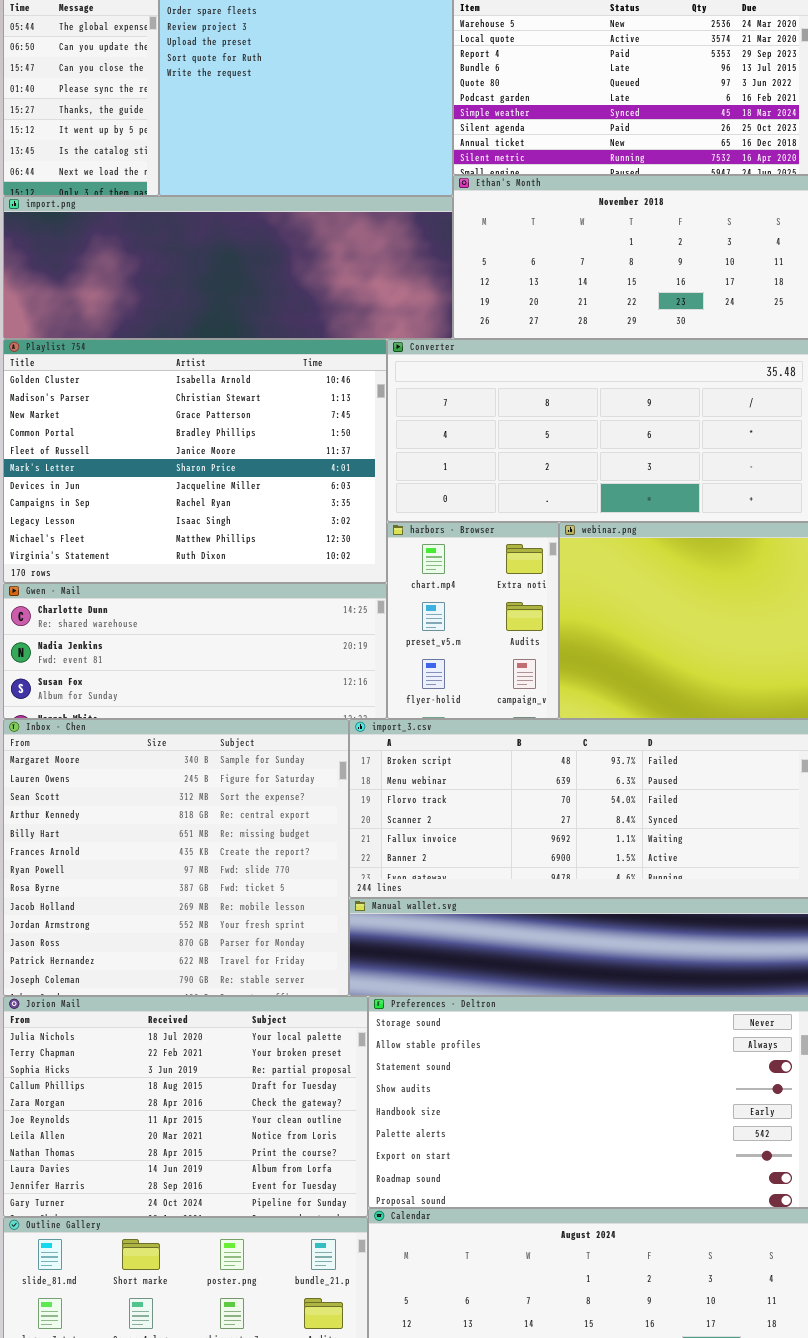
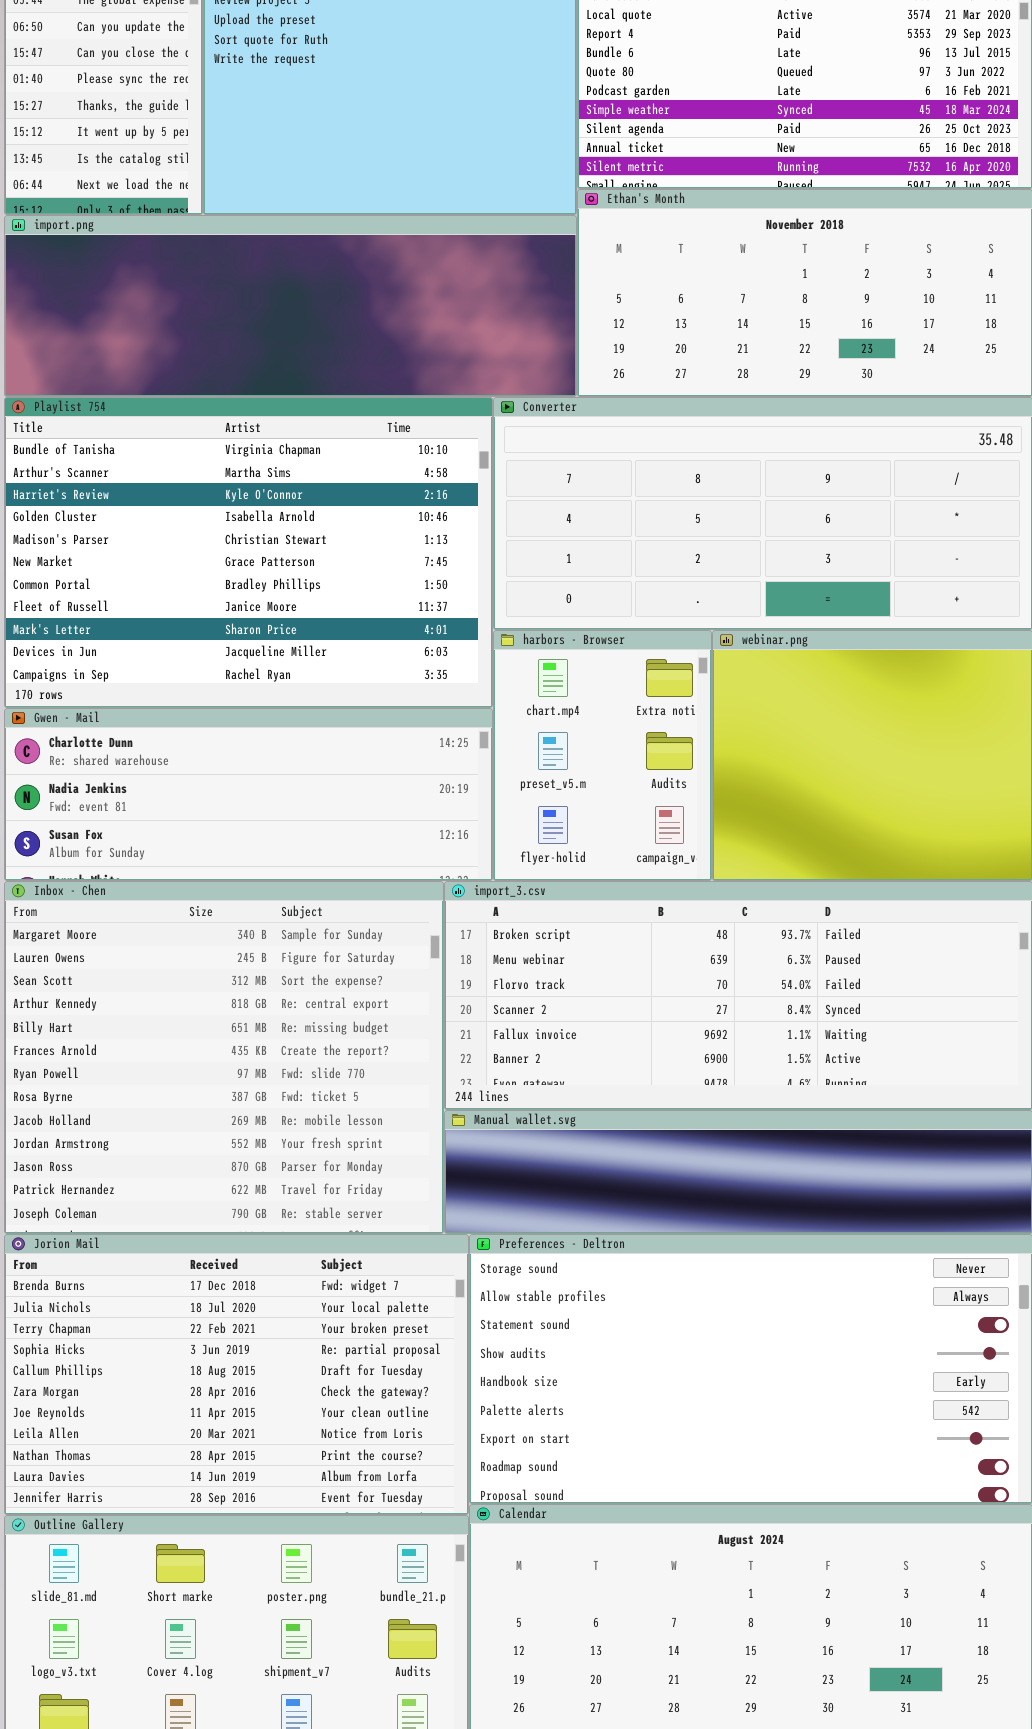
Playlist 754: [3,339,387,583] -> [4,397,493,708], scrolled up 3 rows
Jorion Mail: [3,996,368,1217] -> [4,1234,469,1515], scrolled up 1 row

